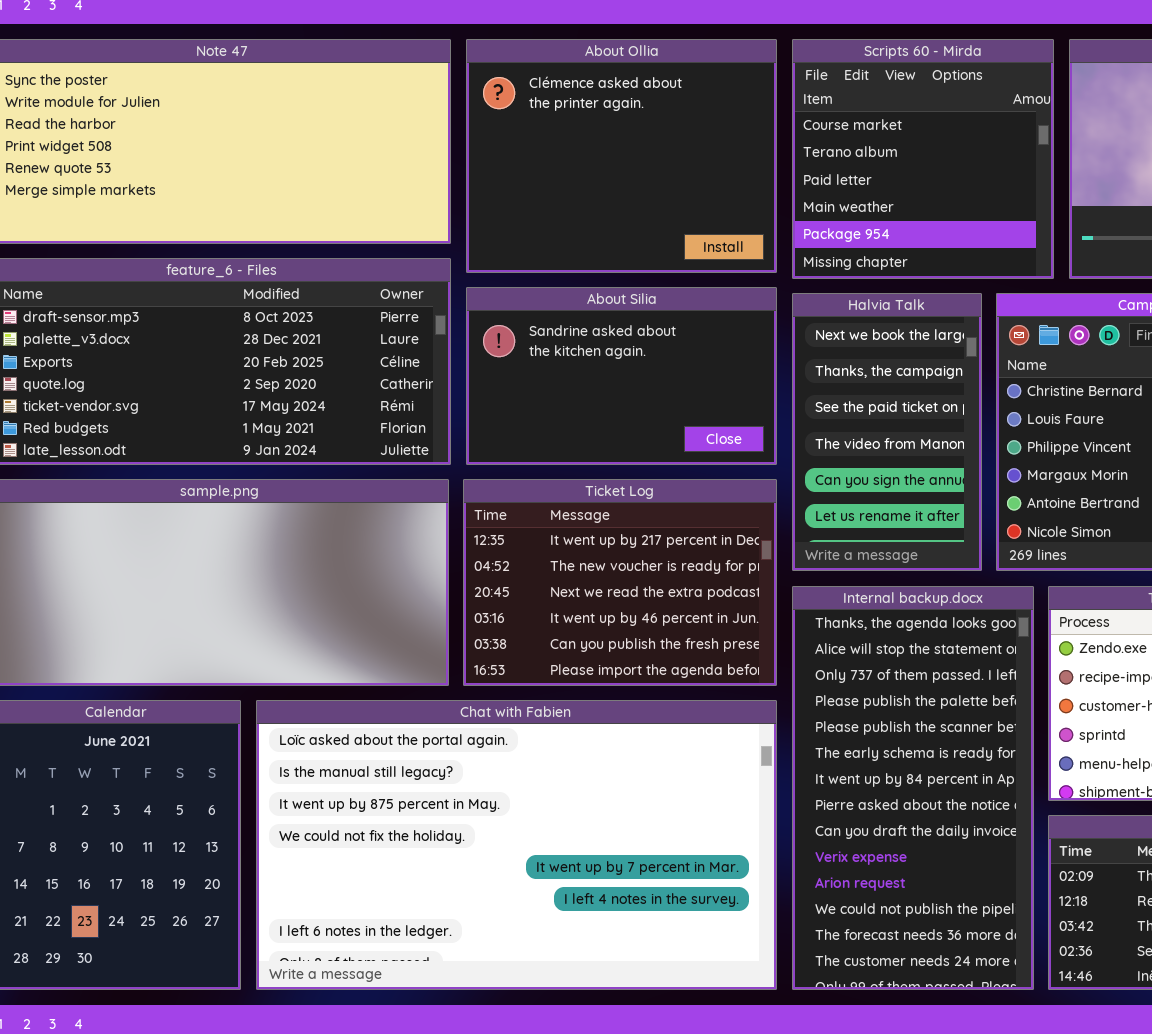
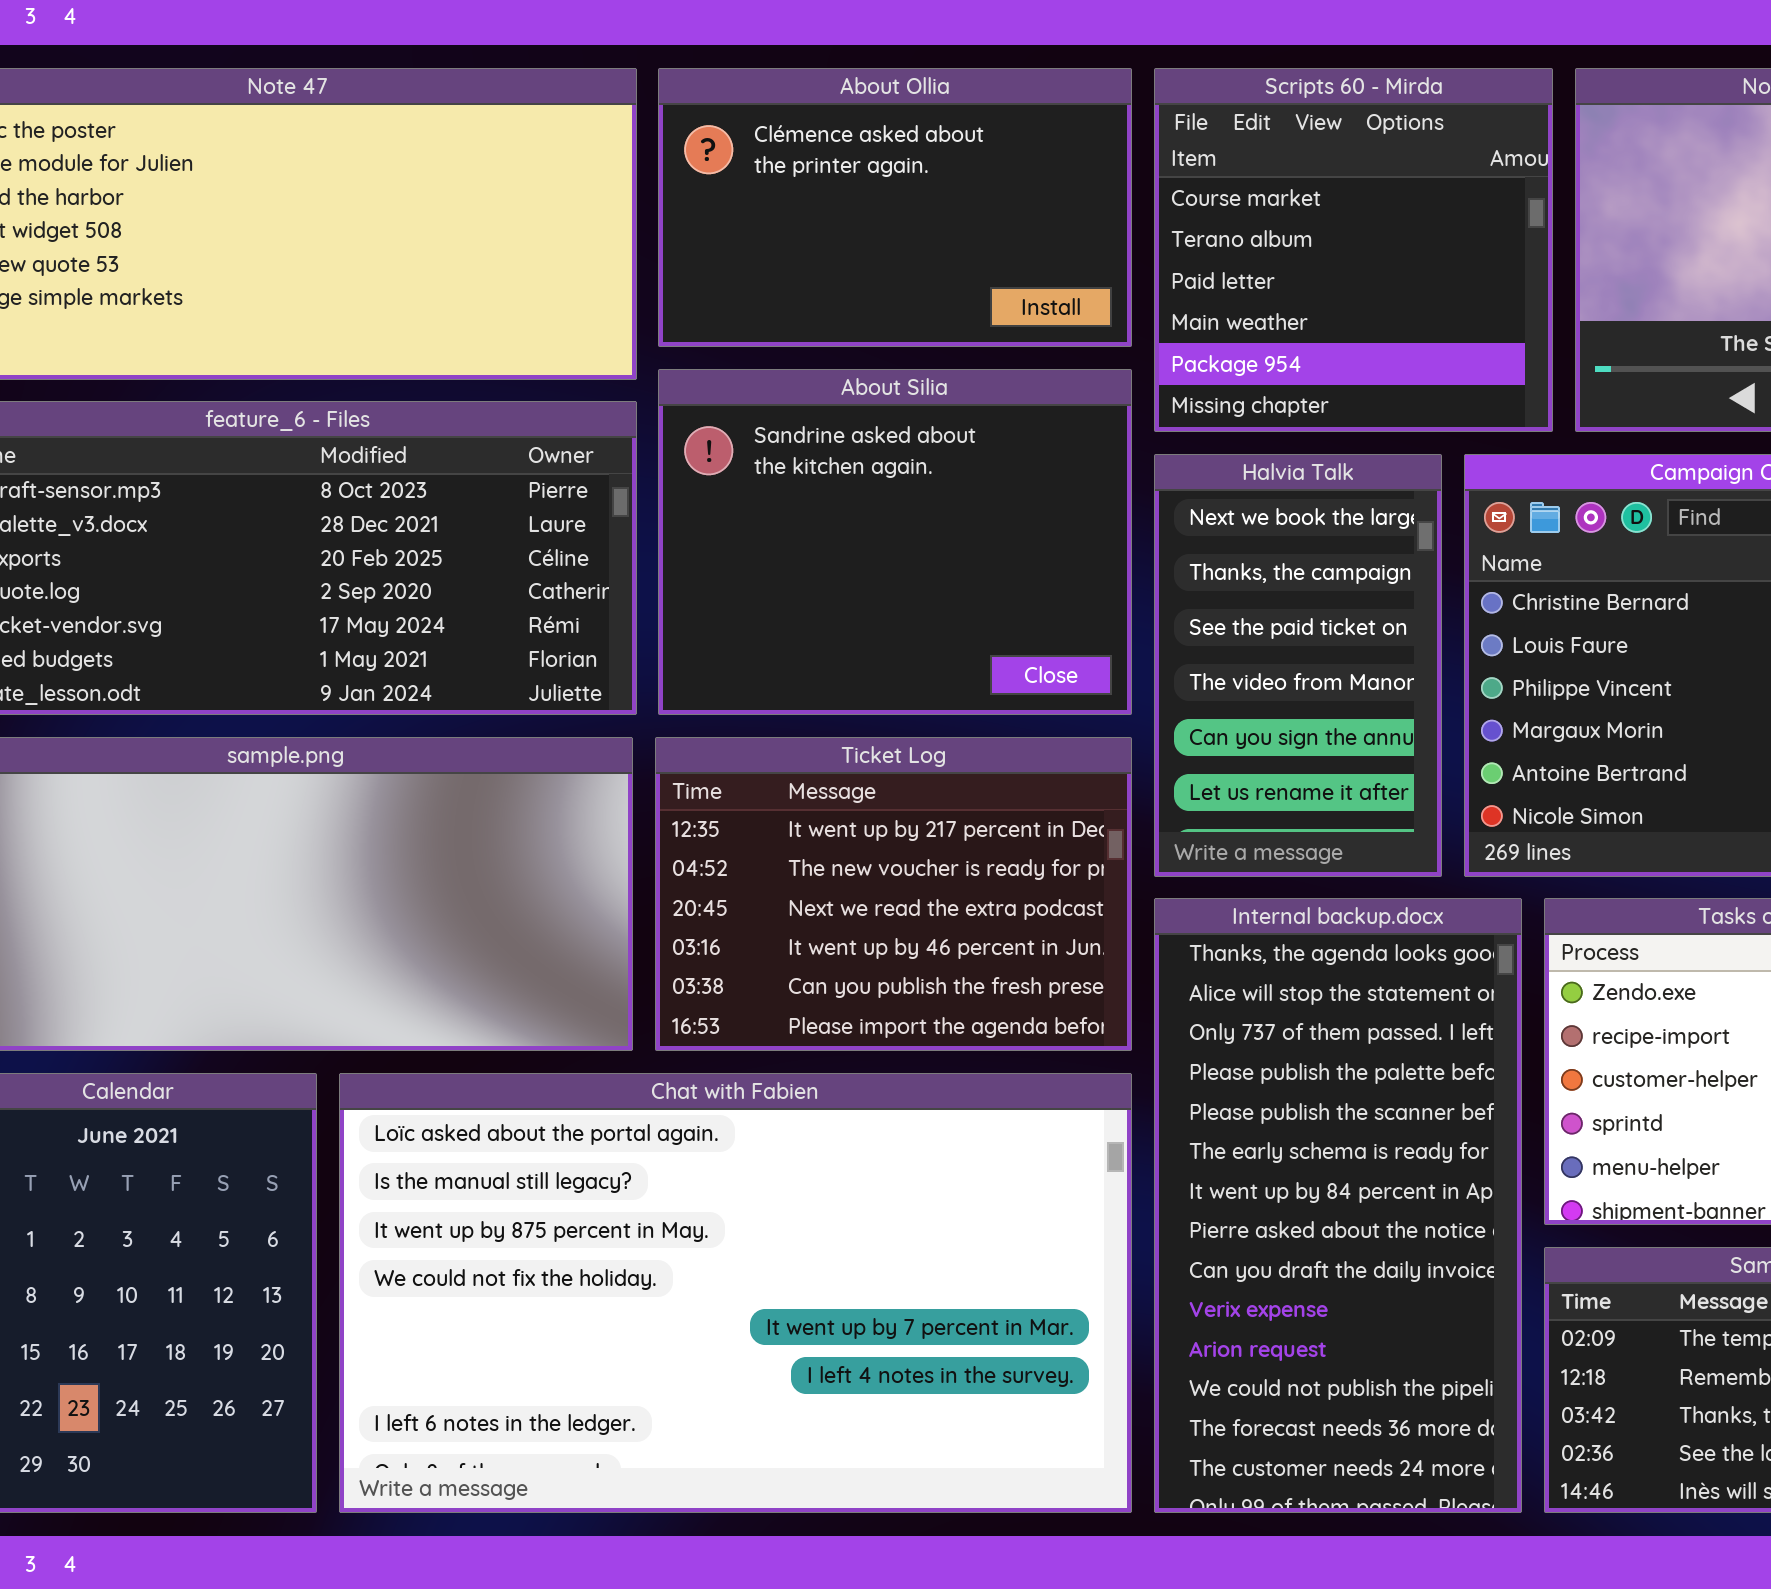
About Ollia: [466,39,777,273] -> [658,68,1132,347], resized
About Silia: [466,287,777,465] -> [658,369,1132,715], resized

